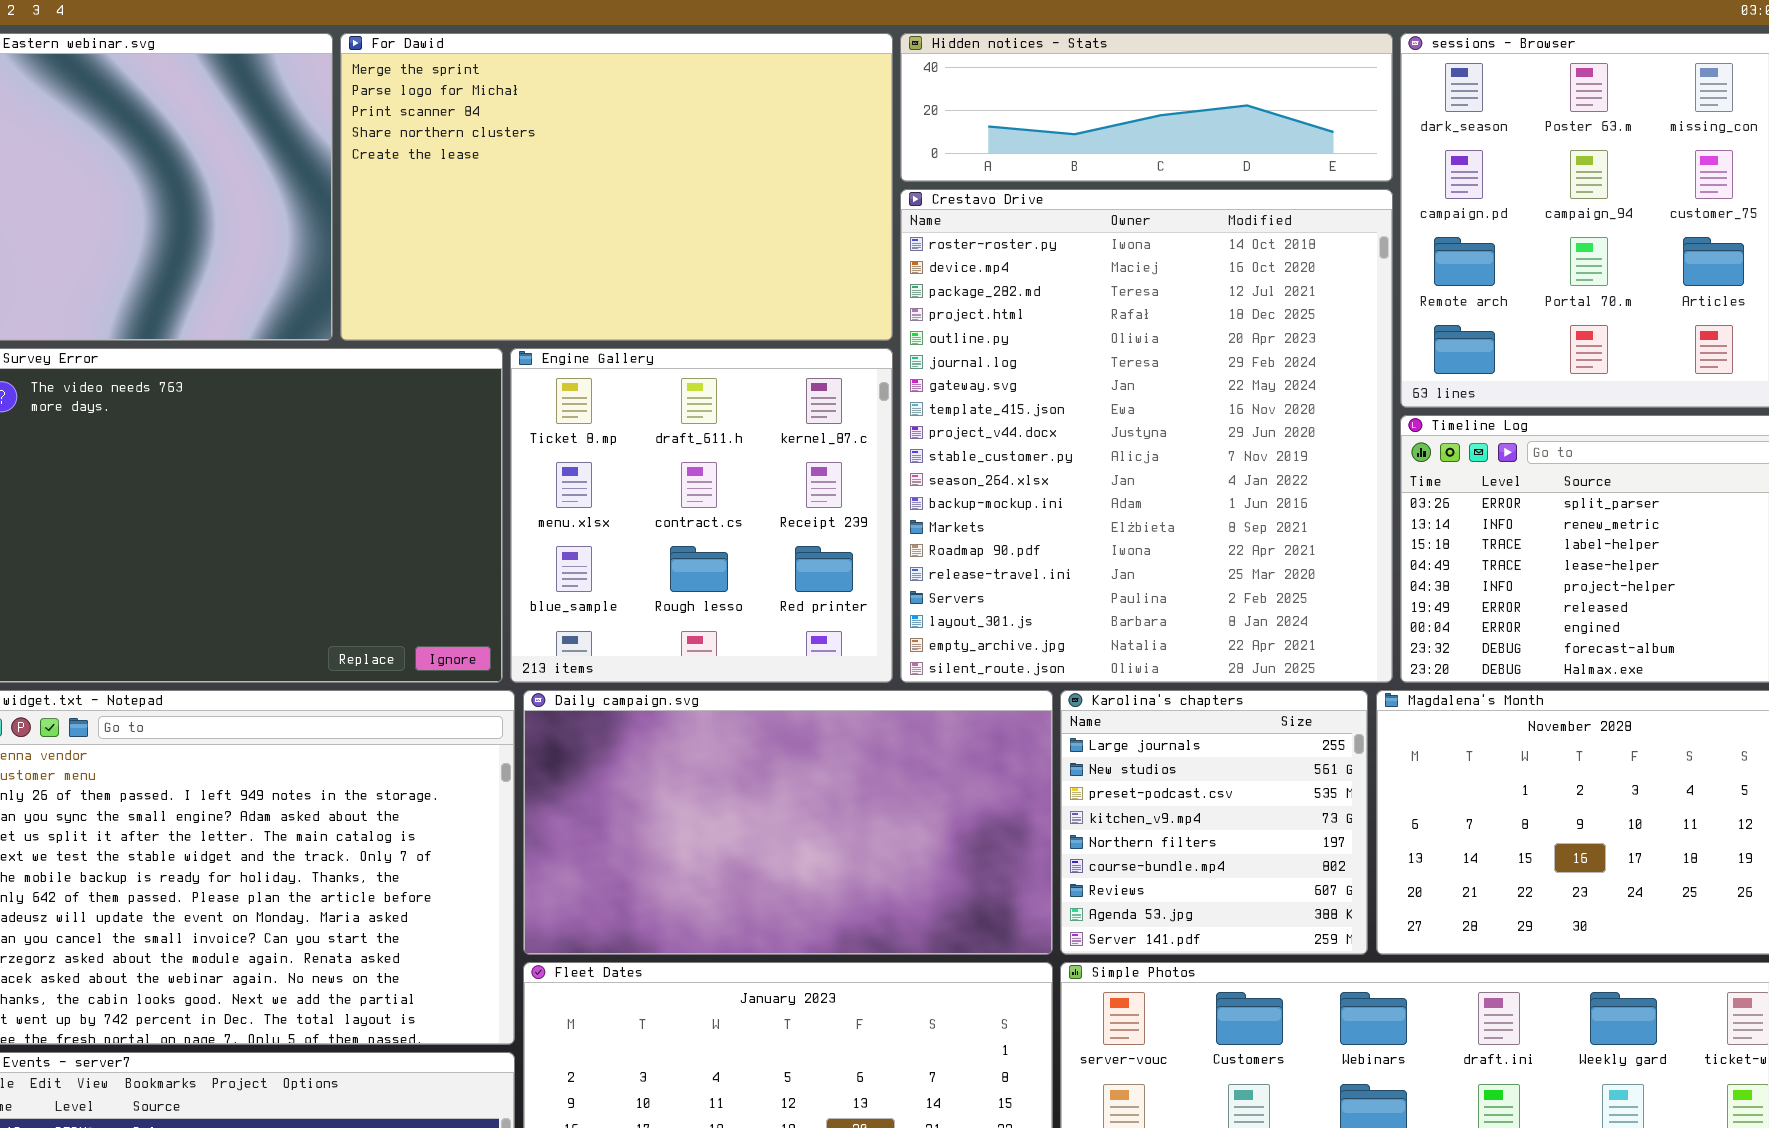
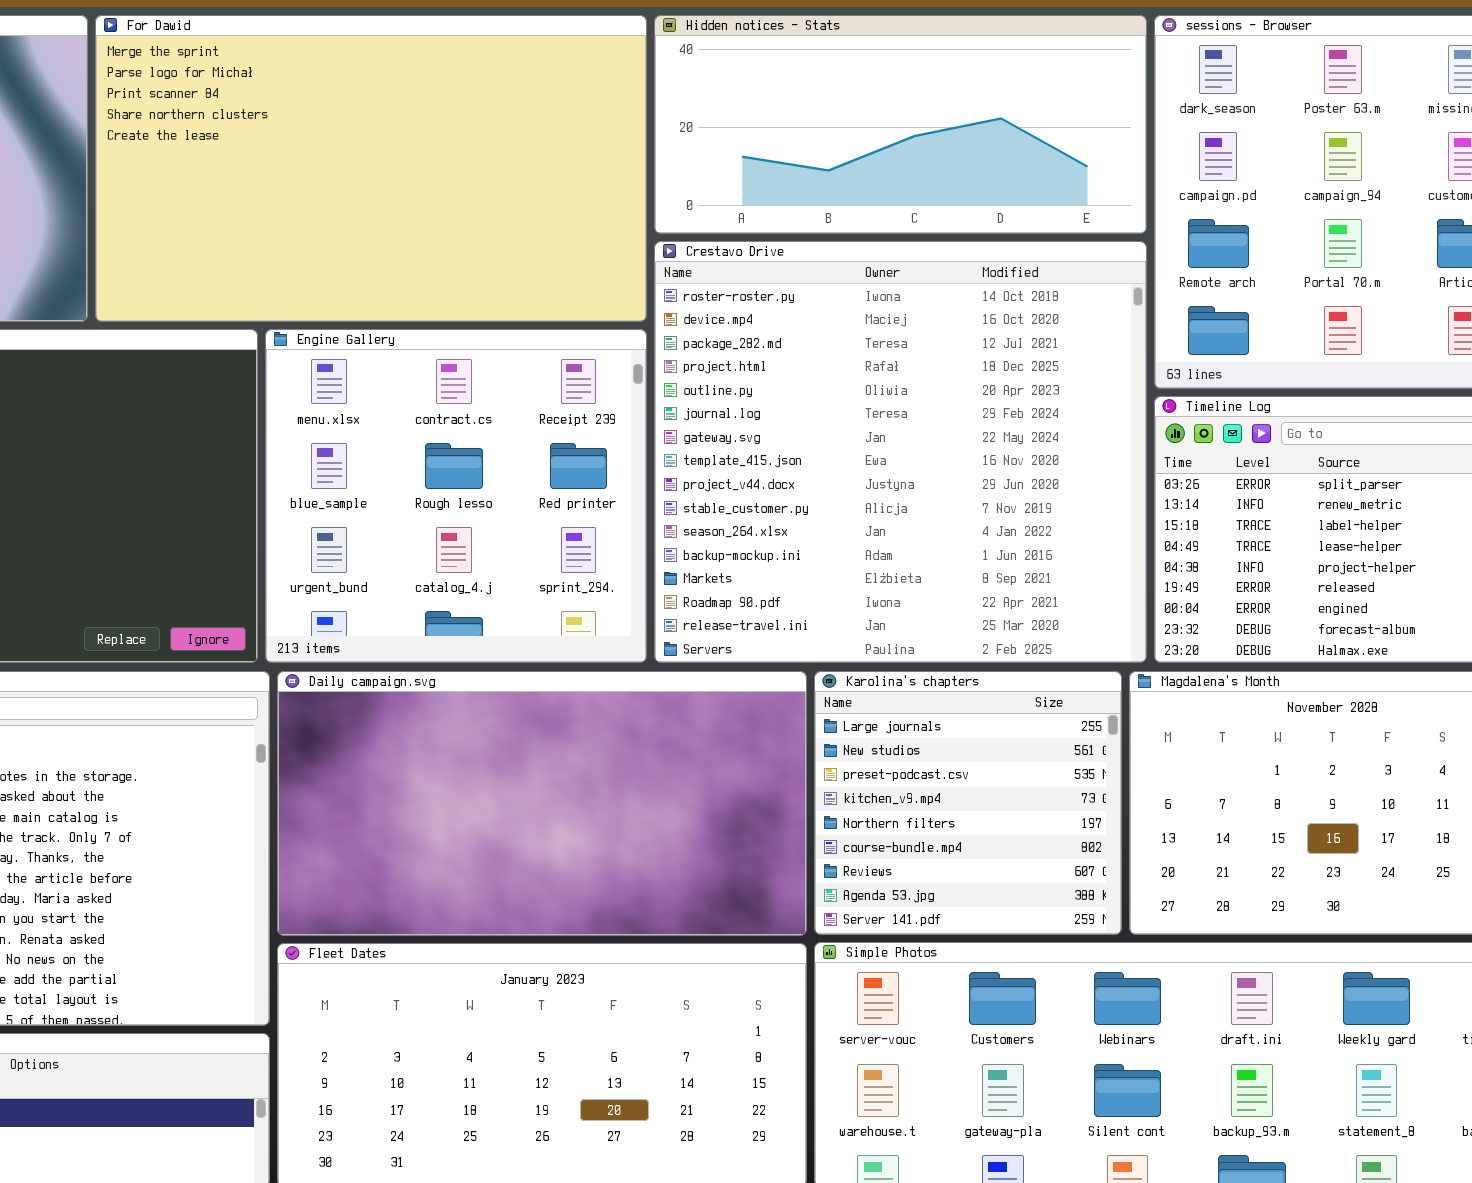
Hidden notices - Stats: [900,33,1393,182] -> [654,15,1147,234], resized
Crestavo Drive: [900,189,1393,683] -> [654,241,1147,663], resized
Engine Gallery: [510,348,893,683] -> [265,329,647,663], scrolled down 1 row

